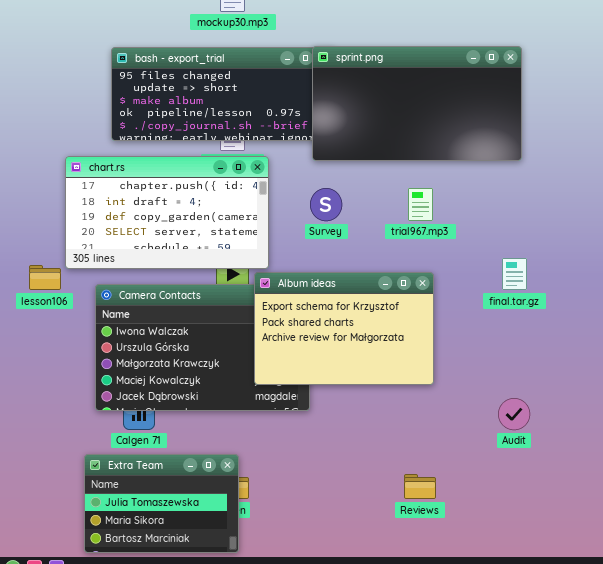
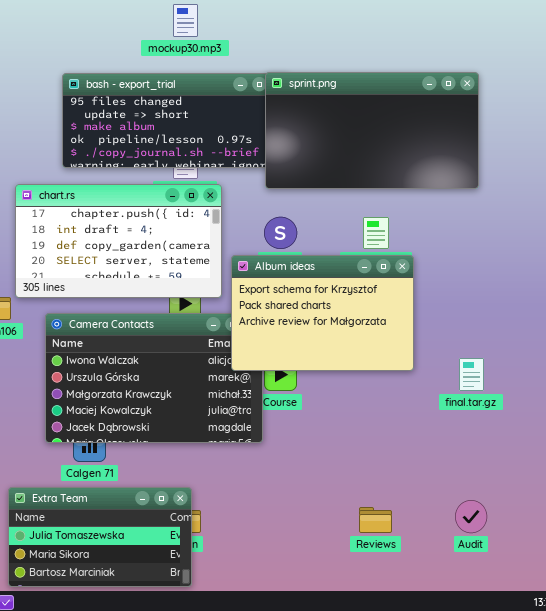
final.tar.gz: [502,258,527,290] -> [459,358,484,391], moved
Album ideas: [254,272,434,385] -> [231,255,414,371], moved
Audit: [498,398,530,430] -> [455,500,487,533], moved
Extra Team: [84,454,239,553] -> [8,487,192,587], resized

